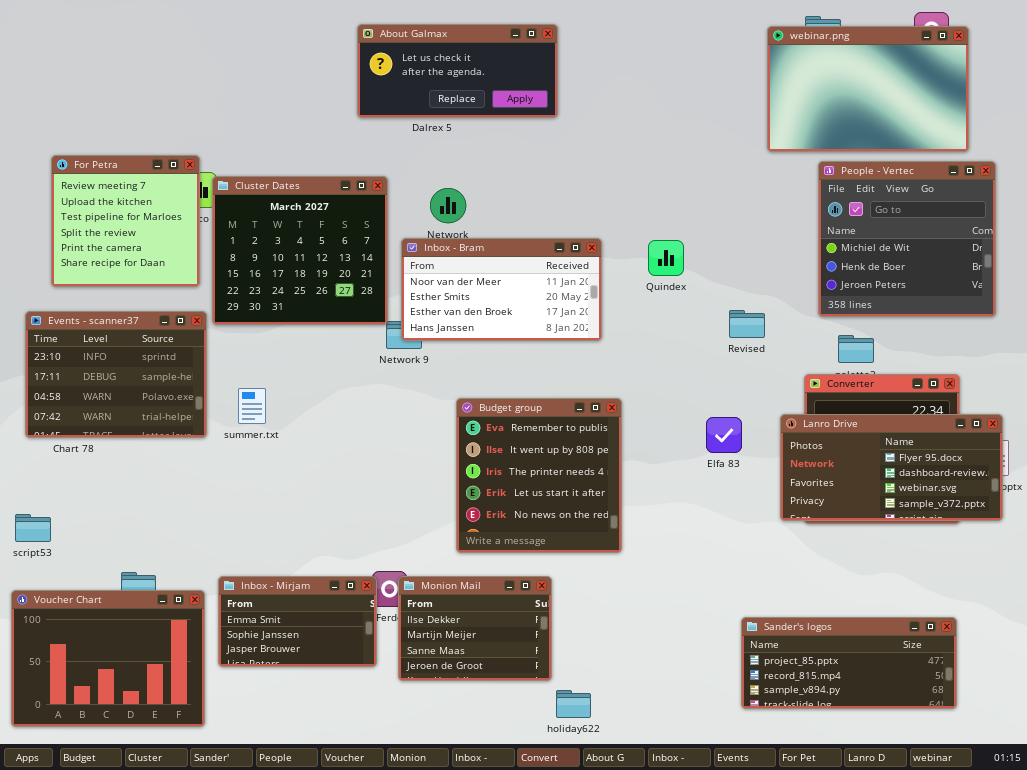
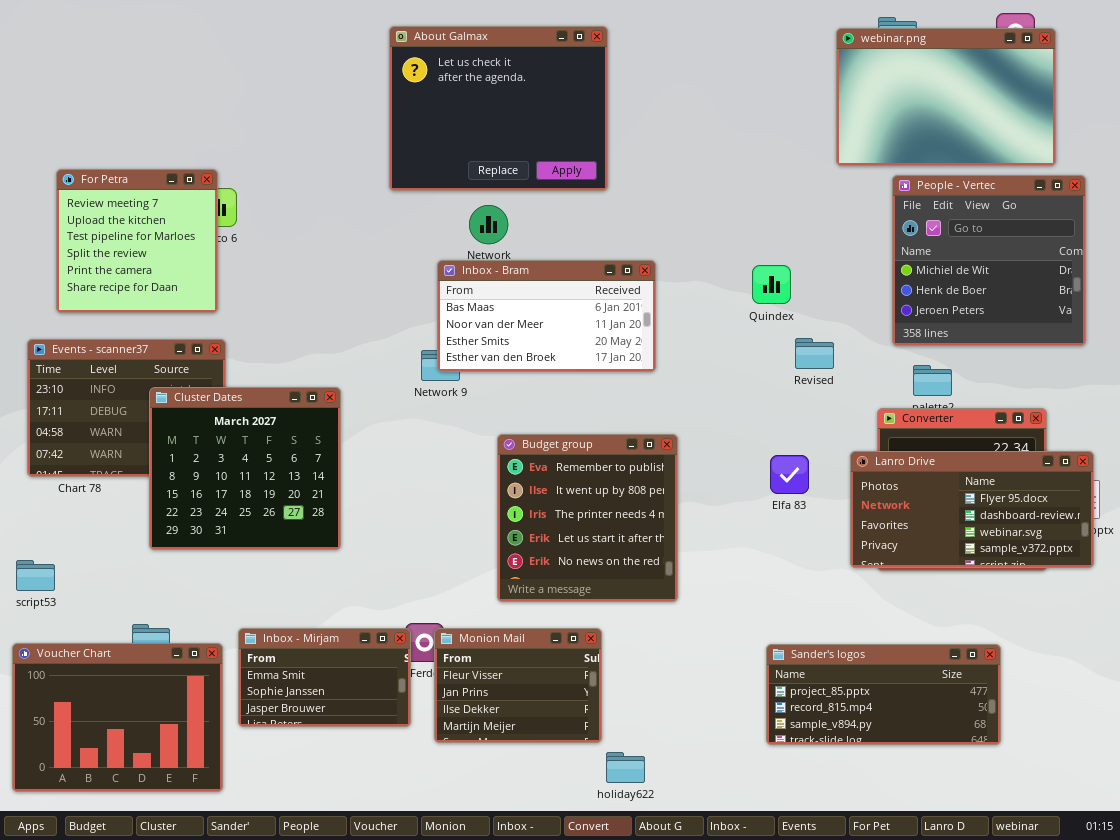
About Galmax: [357,24,558,118] -> [389,26,608,191], resized
Cluster Dates: [212,176,388,325] -> [149,387,341,550], moved
Inbox - Bram: [401,238,602,341] -> [437,260,656,372], scrolled up 1 row
Quindex: [648,240,684,276] -> [752,265,791,304], moved
Monion Mail: [398,576,552,681] -> [434,628,602,743], scrolled up 2 rows
Sander's logos: [741,617,957,709] -> [766,644,1001,745], moved

